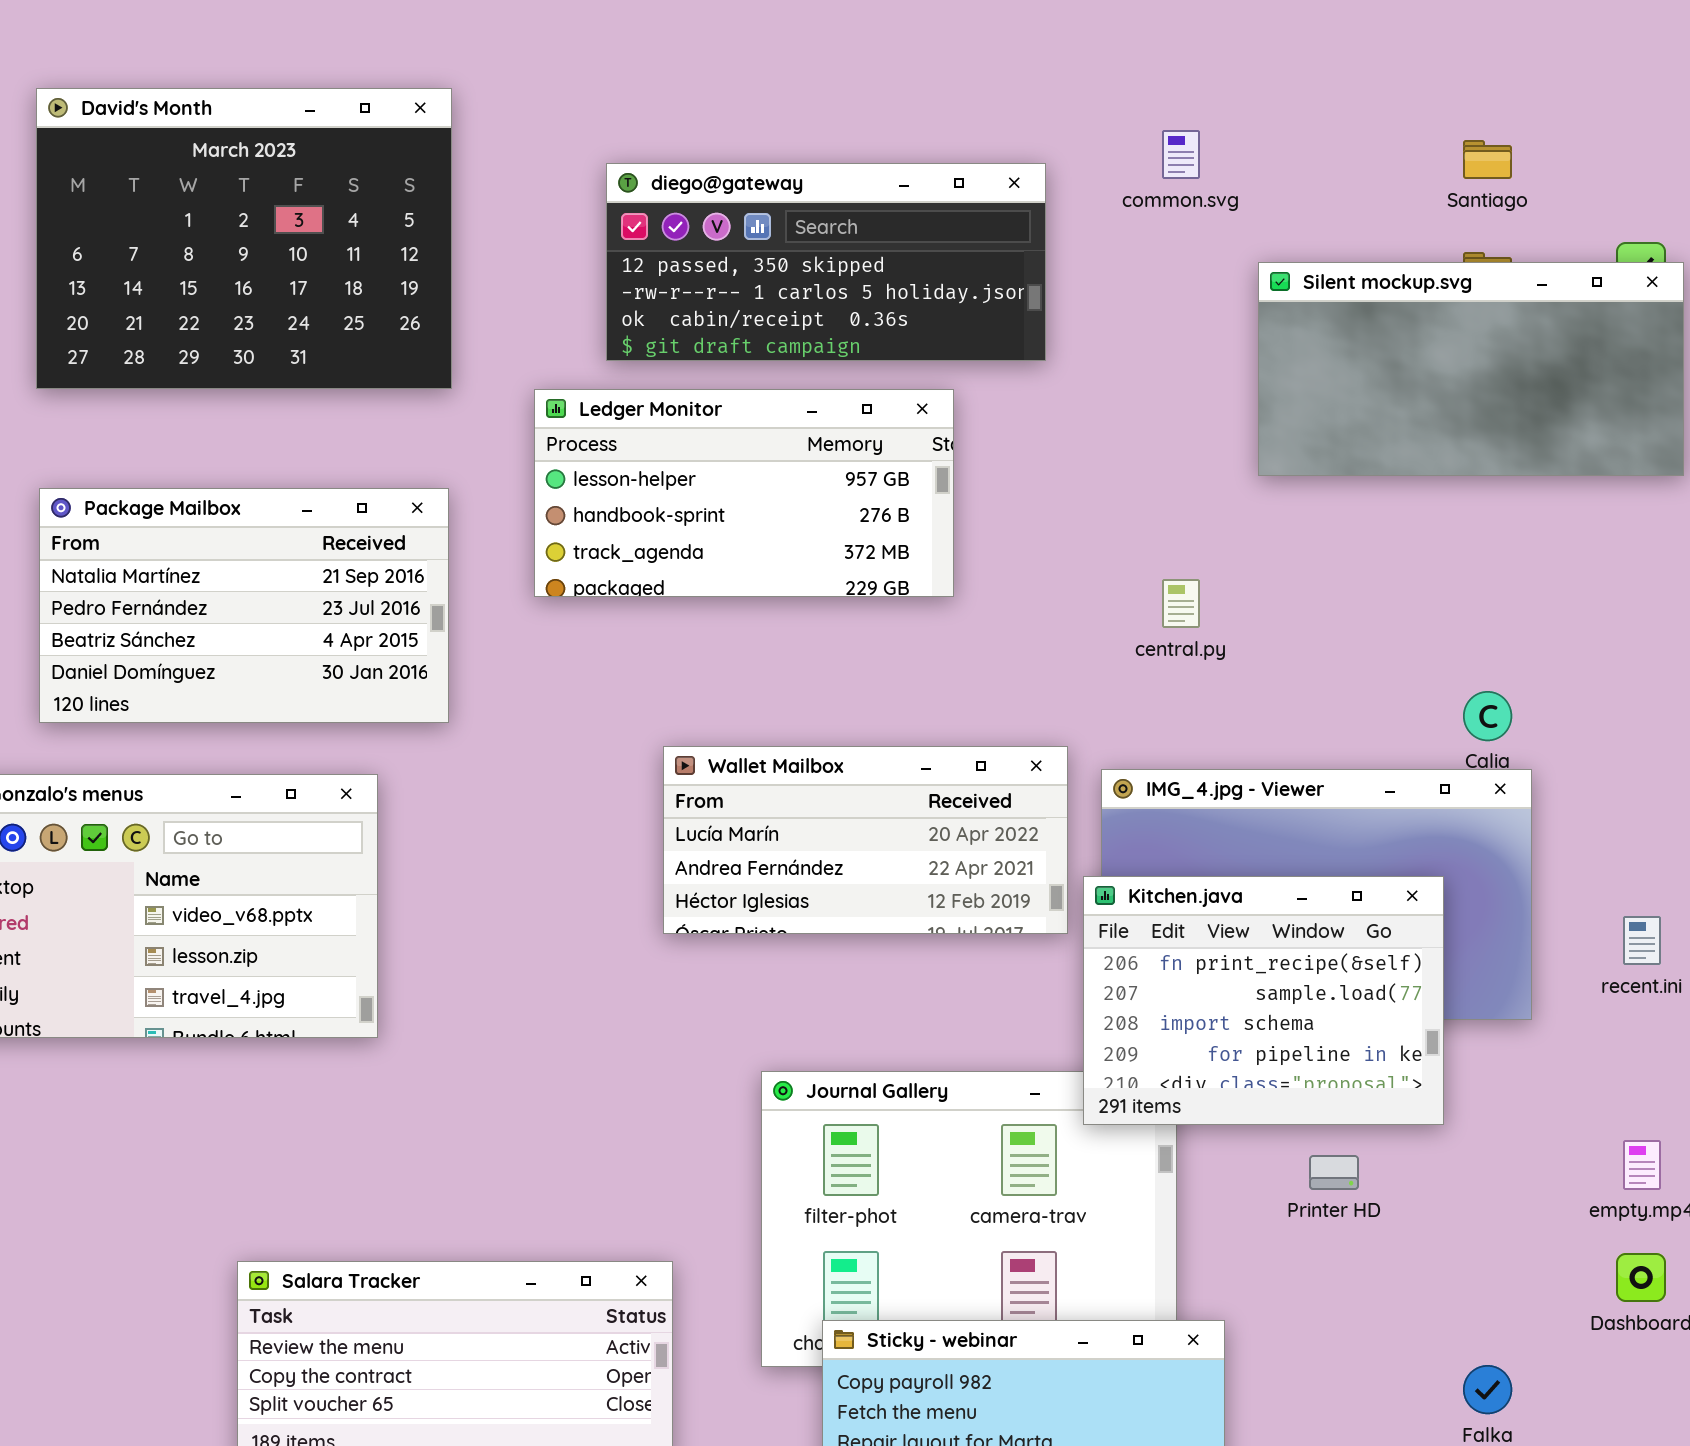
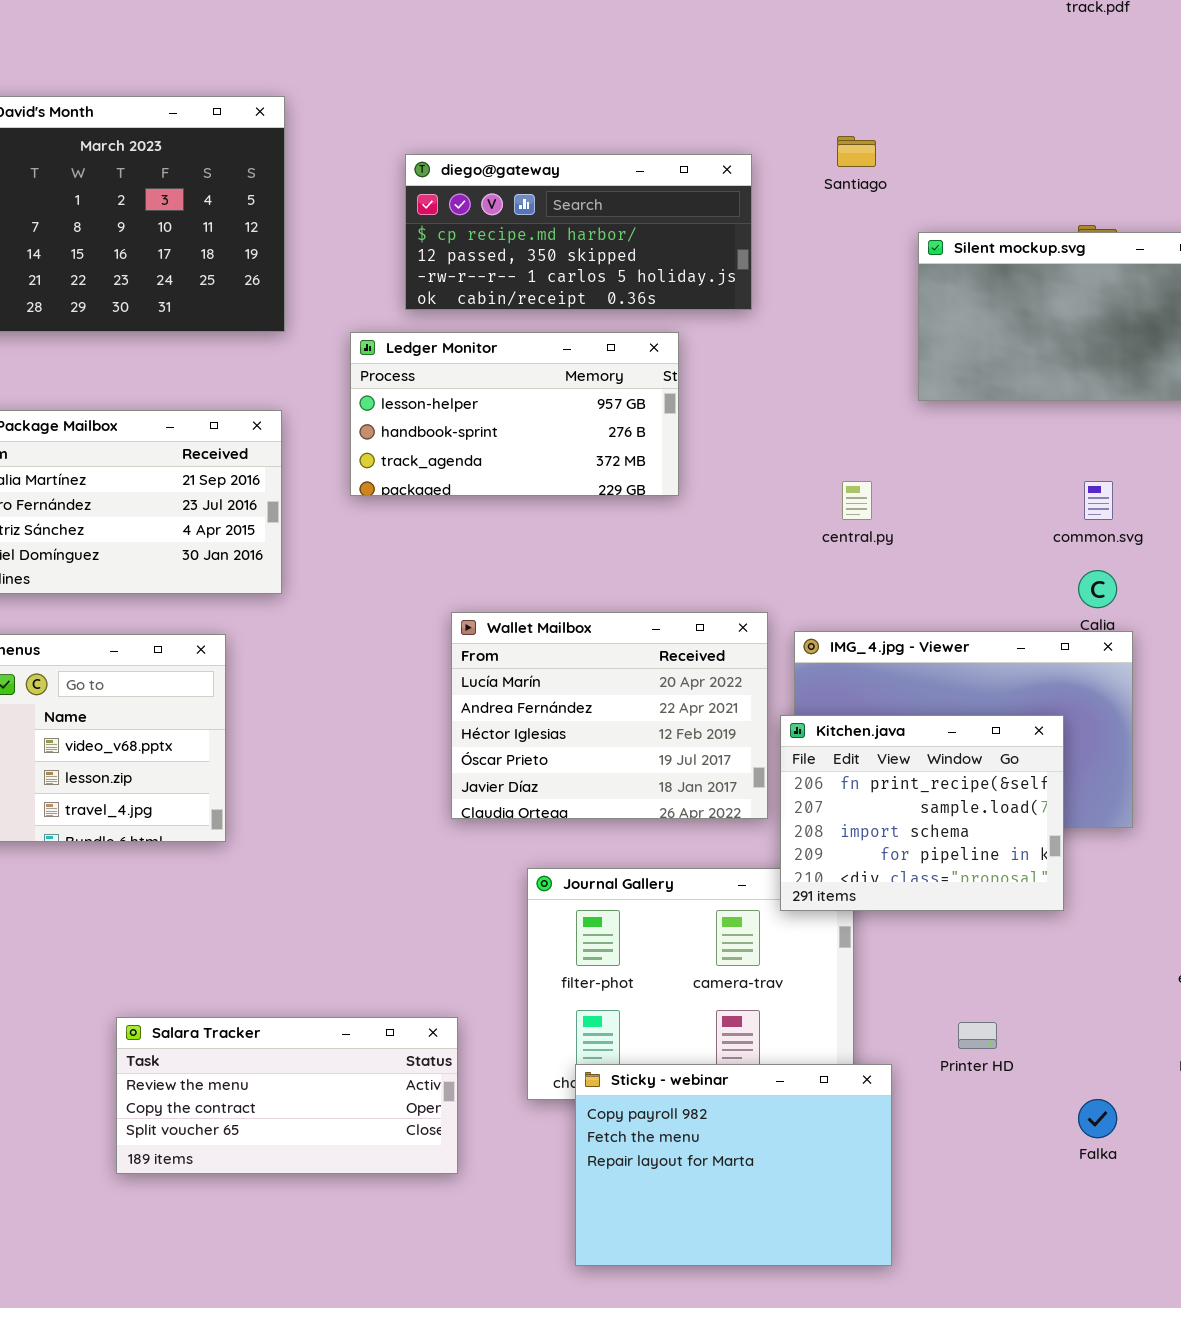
common.svg: [1162,130,1200,179] -> [1084,481,1113,520], moved
Santiago: [1463,140,1512,179] -> [837,136,876,167], moved
diego@gateway: [606,163,1046,361] -> [405,154,752,310], scrolled up 1 row
Wallet Mailbox: [663,746,1068,934] -> [451,612,768,819], resized
Printer HD: [1309,1155,1359,1190] -> [958,1022,997,1049], moved

